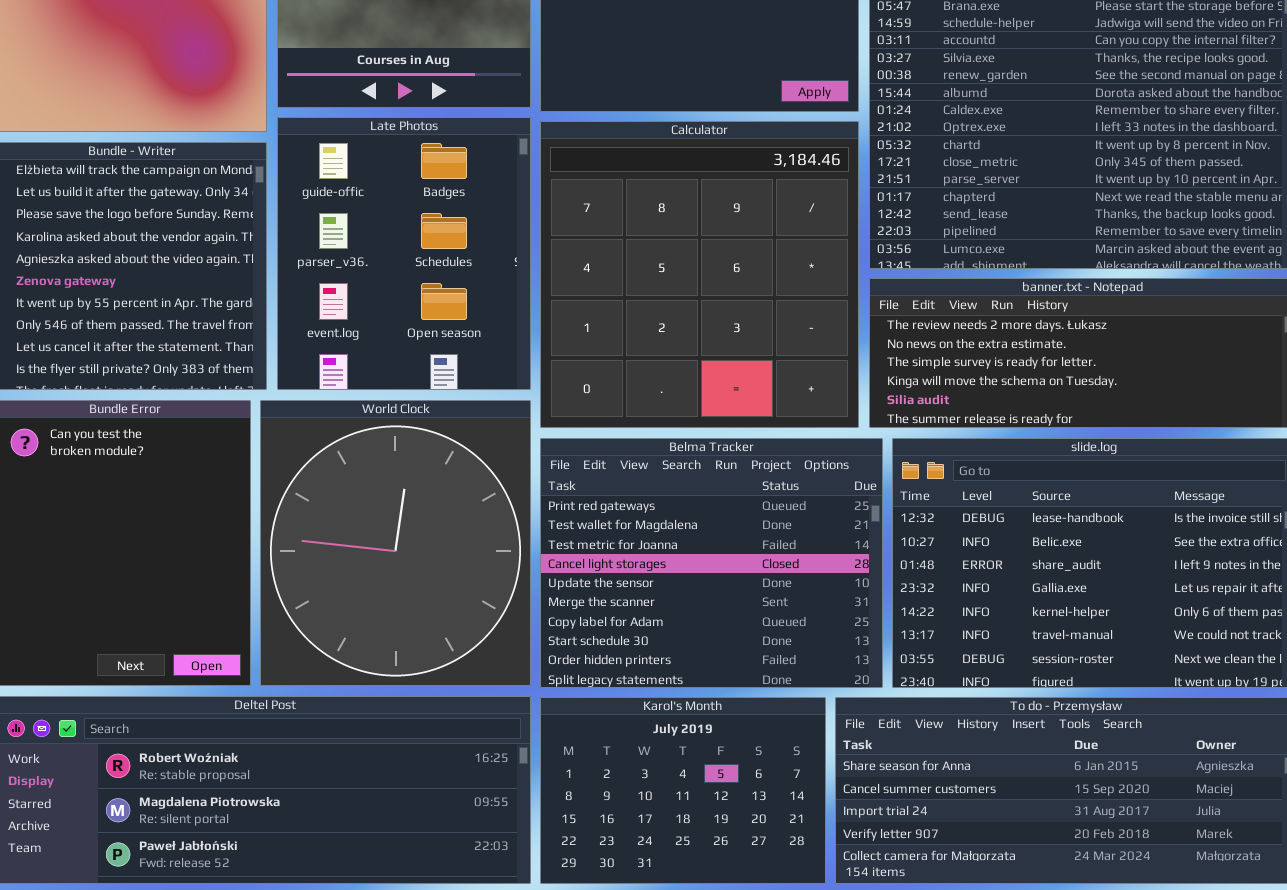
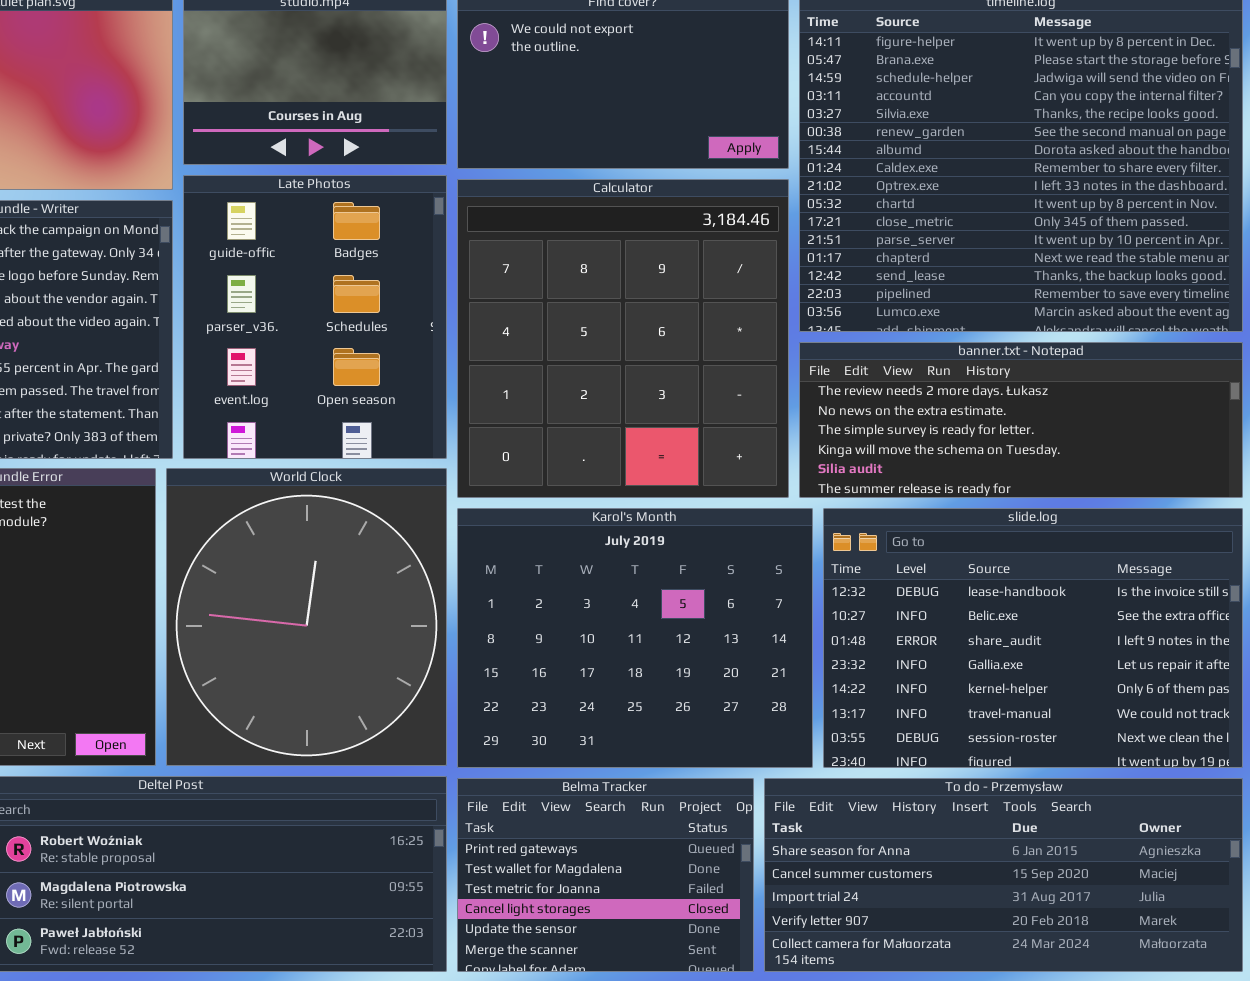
Belma Tracker: [540,438,883,688] -> [457,778,754,972], moved, resized
Karol's Month: [540,697,826,884] -> [457,508,813,768], moved, resized

